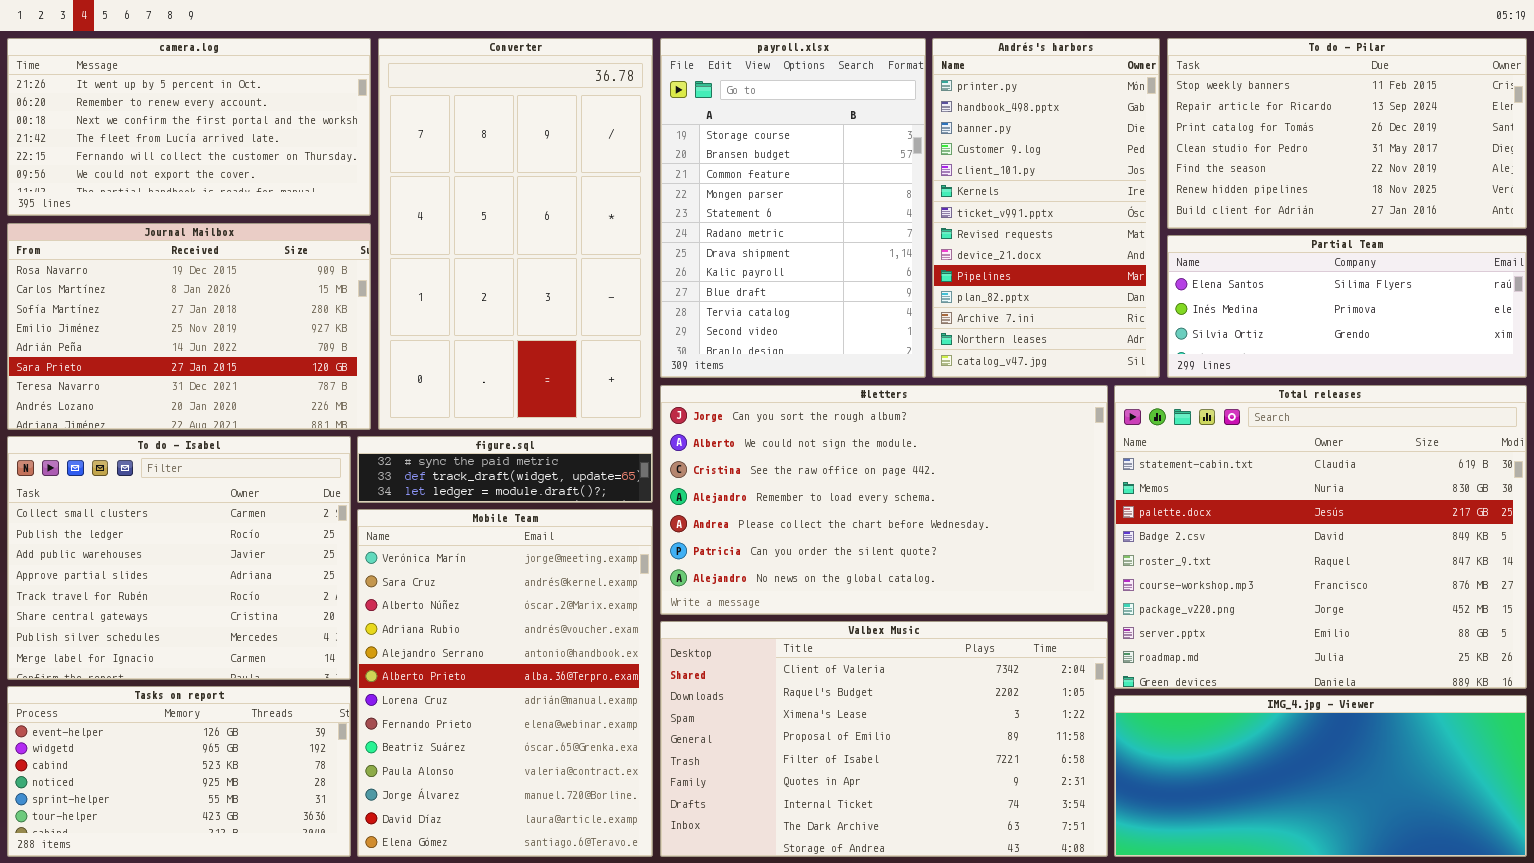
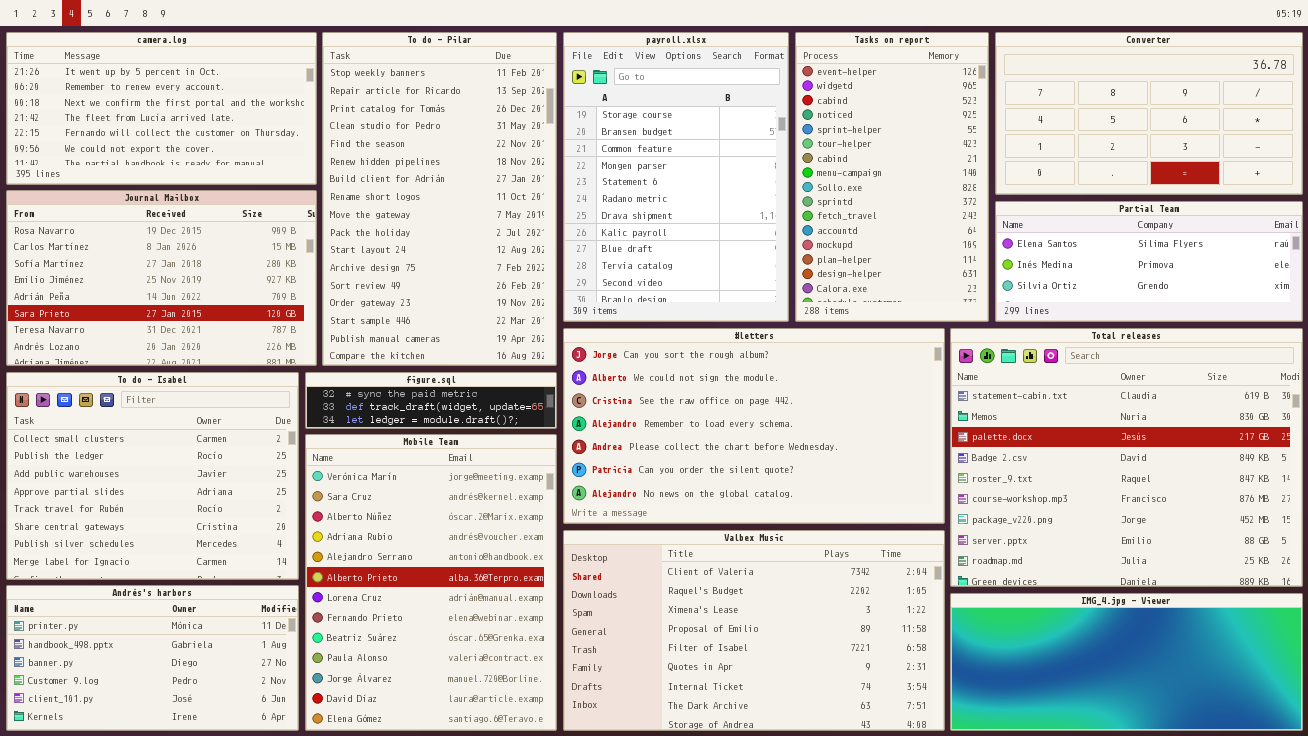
Converter: [378,38,653,430] -> [995,32,1303,195], moved, resized
Andrés's harbors: [932,38,1160,378] -> [6,585,299,731], moved, resized
To do - Pilar: [1167,38,1527,229] -> [322,32,557,366], moved, resized
Tasks on report: [7,686,351,857] -> [795,32,989,322], moved, resized

